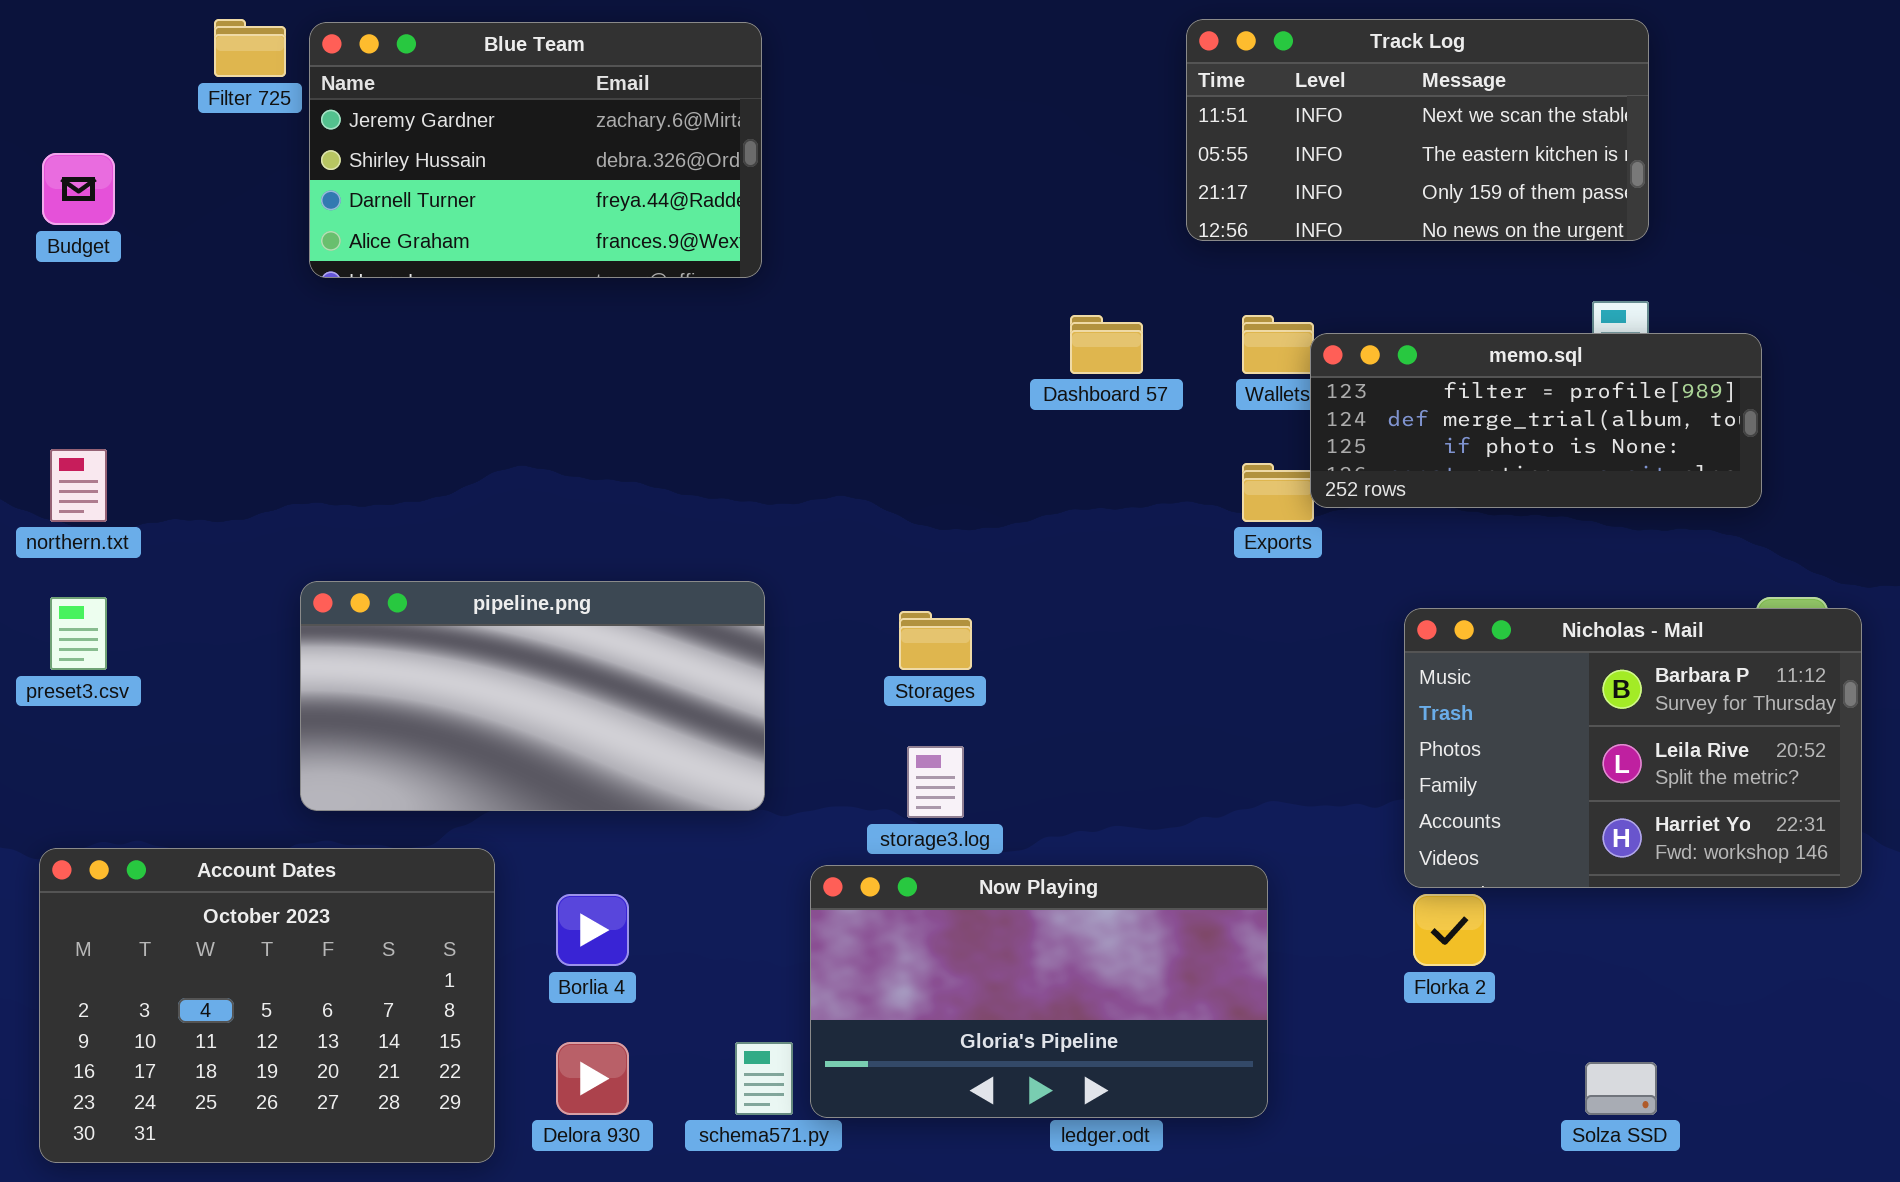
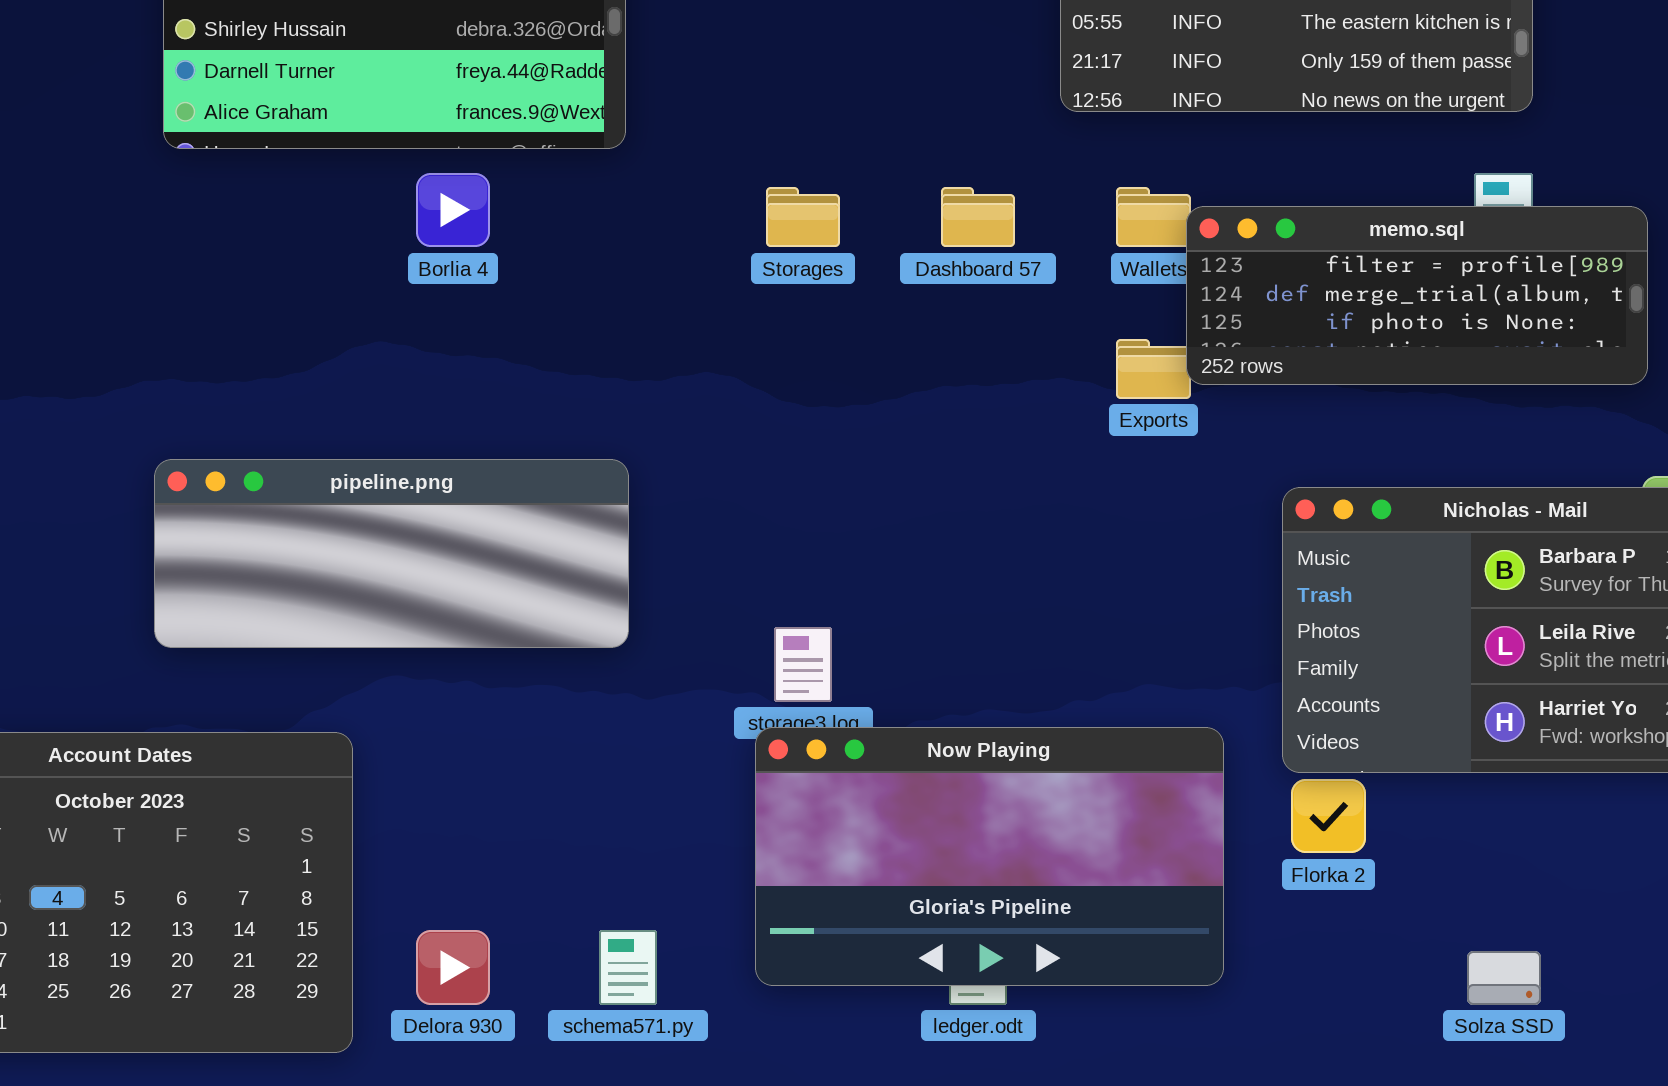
pipeline.png: [300,581,765,811] -> [154,459,629,648], resized
Storages: [899,611,972,670] -> [766,187,840,247], moved
Now Playing: [810,865,1268,1118] -> [755,727,1224,986], moved
Borlia 4: [556,894,629,966] -> [416,173,490,247], moved

